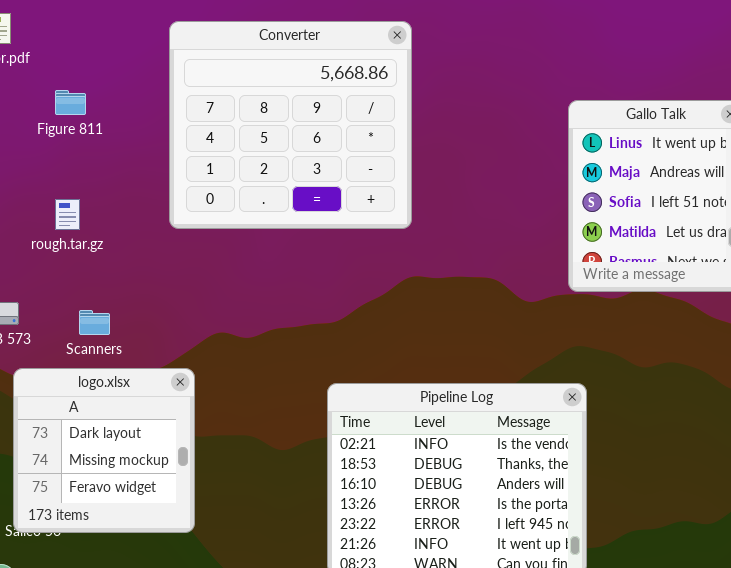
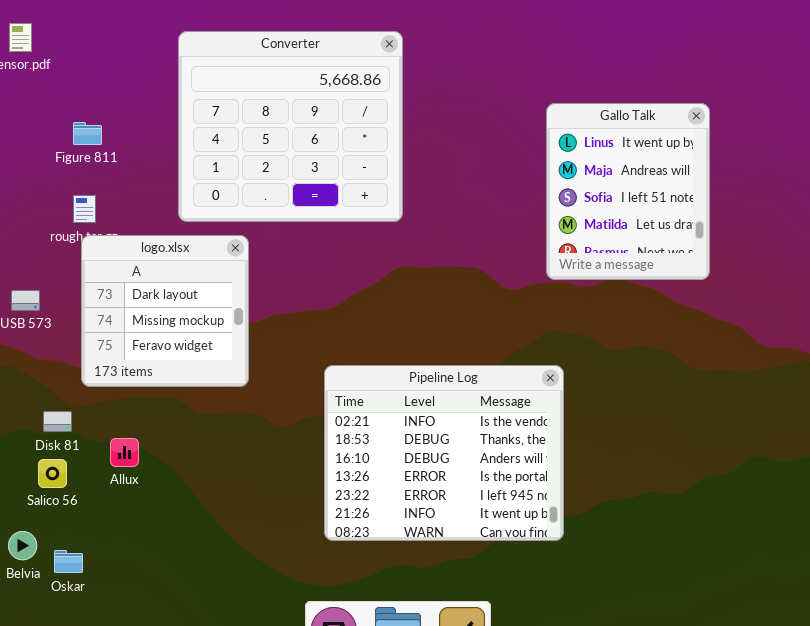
Figure 811: [55,90,86,115] -> [73,122,102,145], moved
logo.xlsx: [13,368,195,533] -> [81,235,249,387], moved

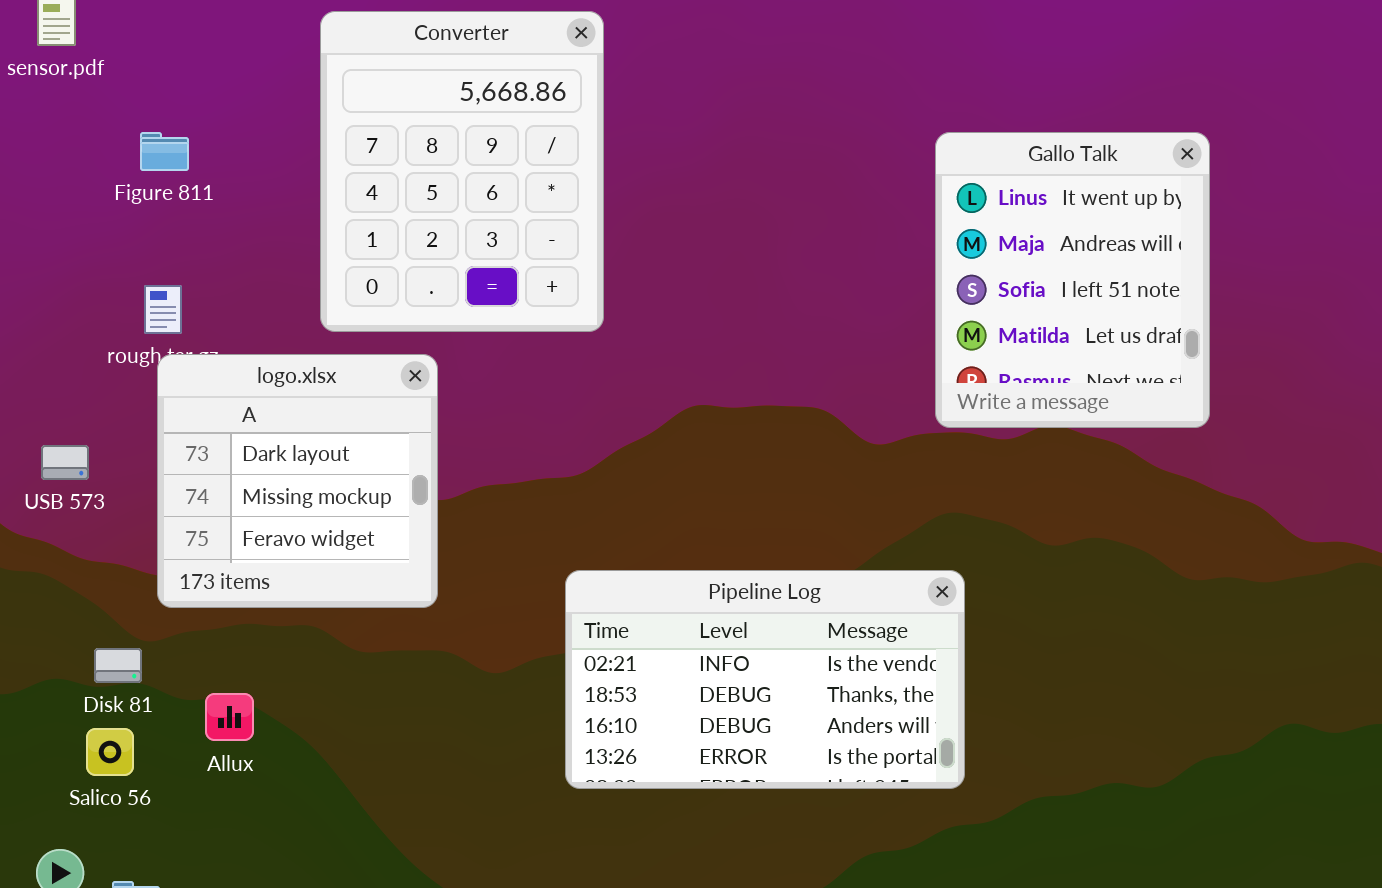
Converter: [178,31,403,222] -> [320,11,604,332], resized
Figure 811: [73,122,102,145] -> [140,132,189,171], moved
Pipeline Log: [324,365,564,541] -> [565,570,965,789], resized

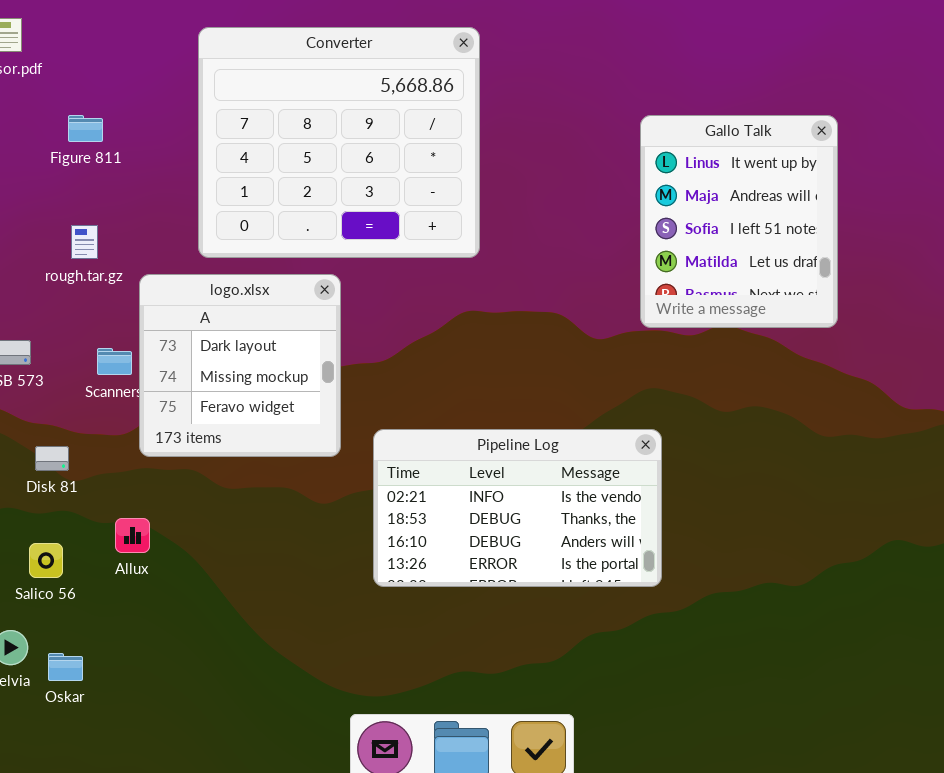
Converter: [320,11,604,332] -> [198,27,480,258], resized
logo.xlsx: [157,354,438,608] -> [139,274,341,457], moved
Disk 81: [94,648,142,683] -> [35,446,69,471], moved

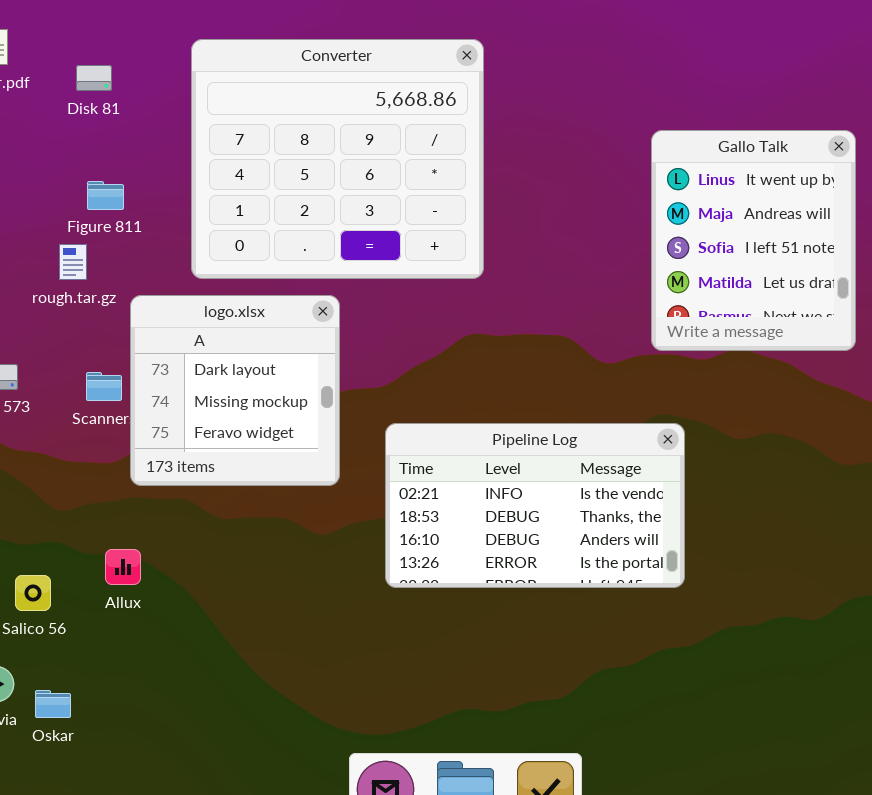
Figure 811: [68,115,103,142] -> [87,181,124,210], moved
Pipeline Log: [373,429,662,587] -> [385,423,685,588], moved
Disk 81: [35,446,69,471] -> [76,65,112,91], moved

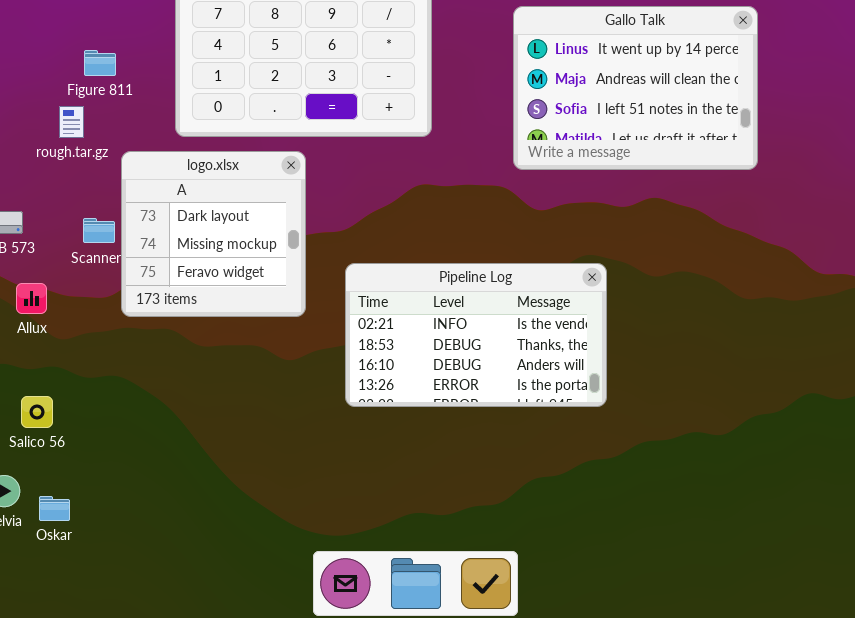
Gallo Talk: [651,130,856,351] -> [513,6,758,170], resized
Allux: [105,549,141,585] -> [16,283,47,314], moved

